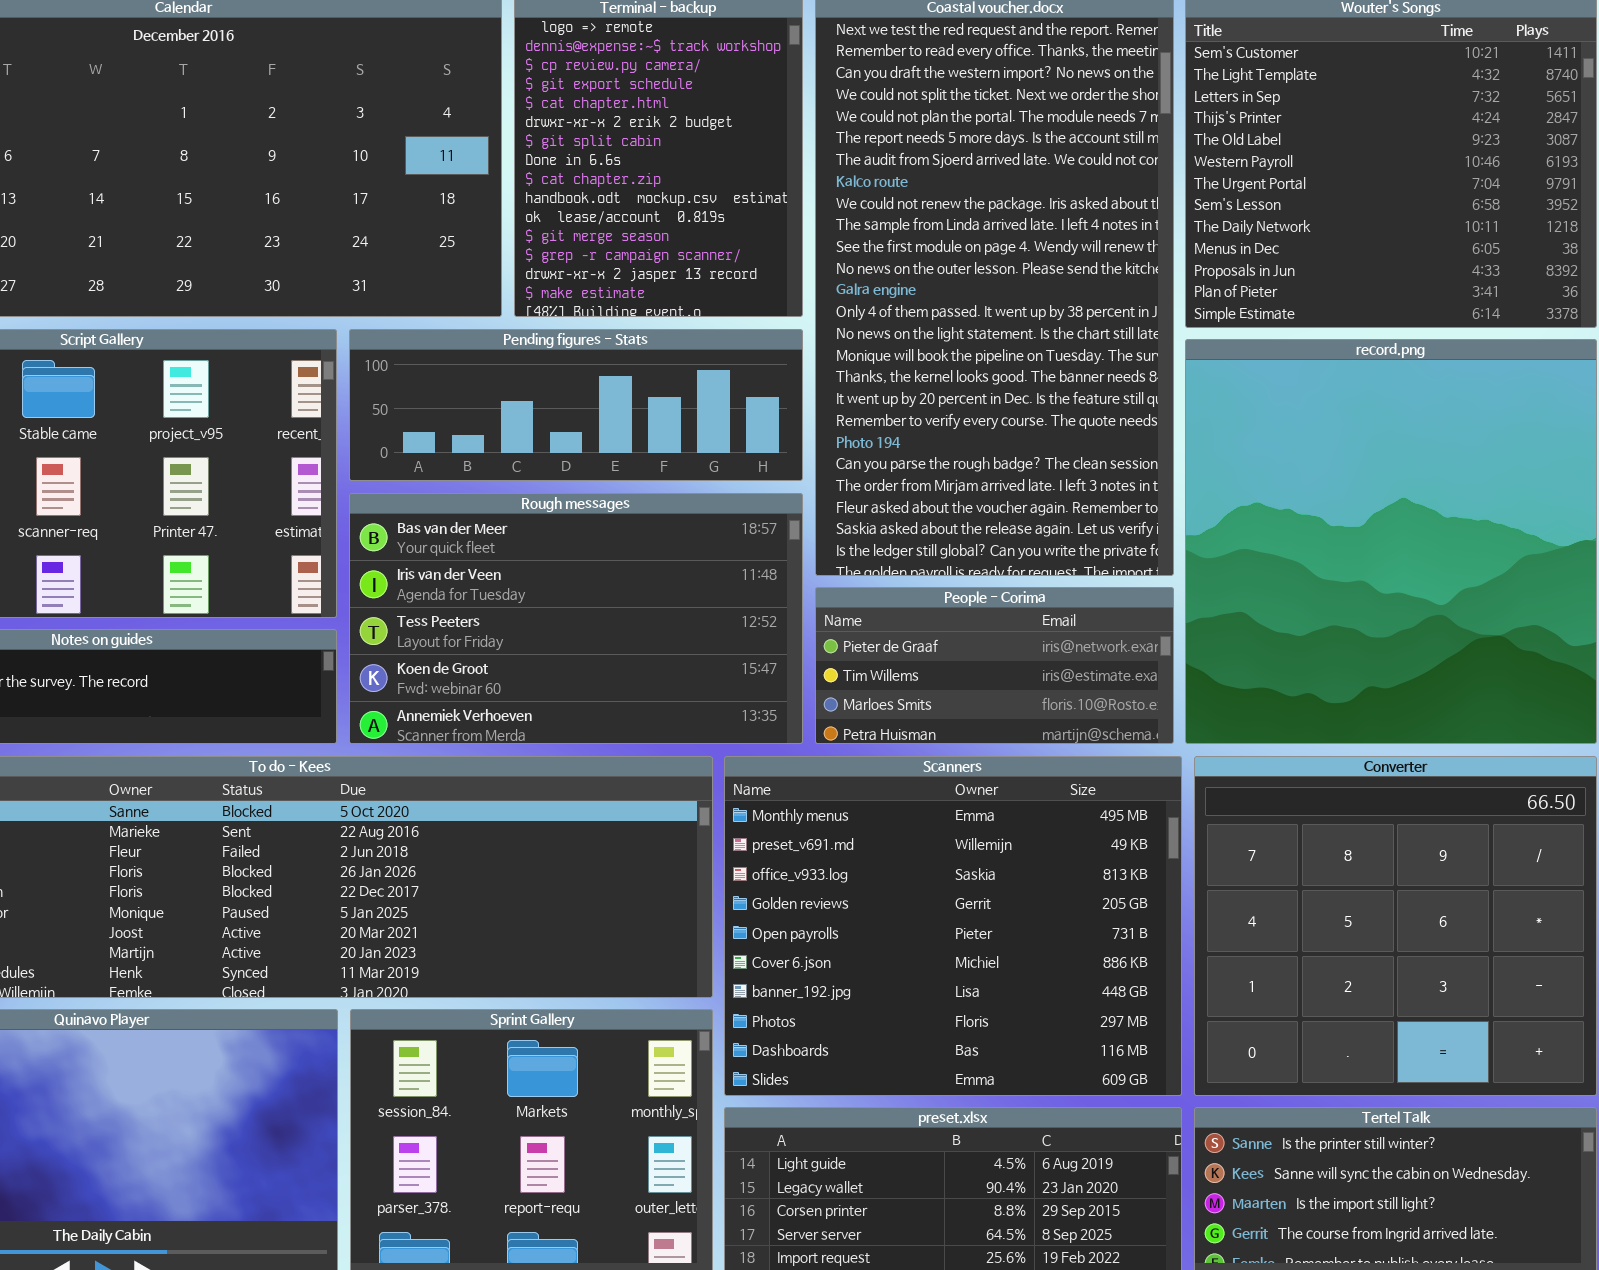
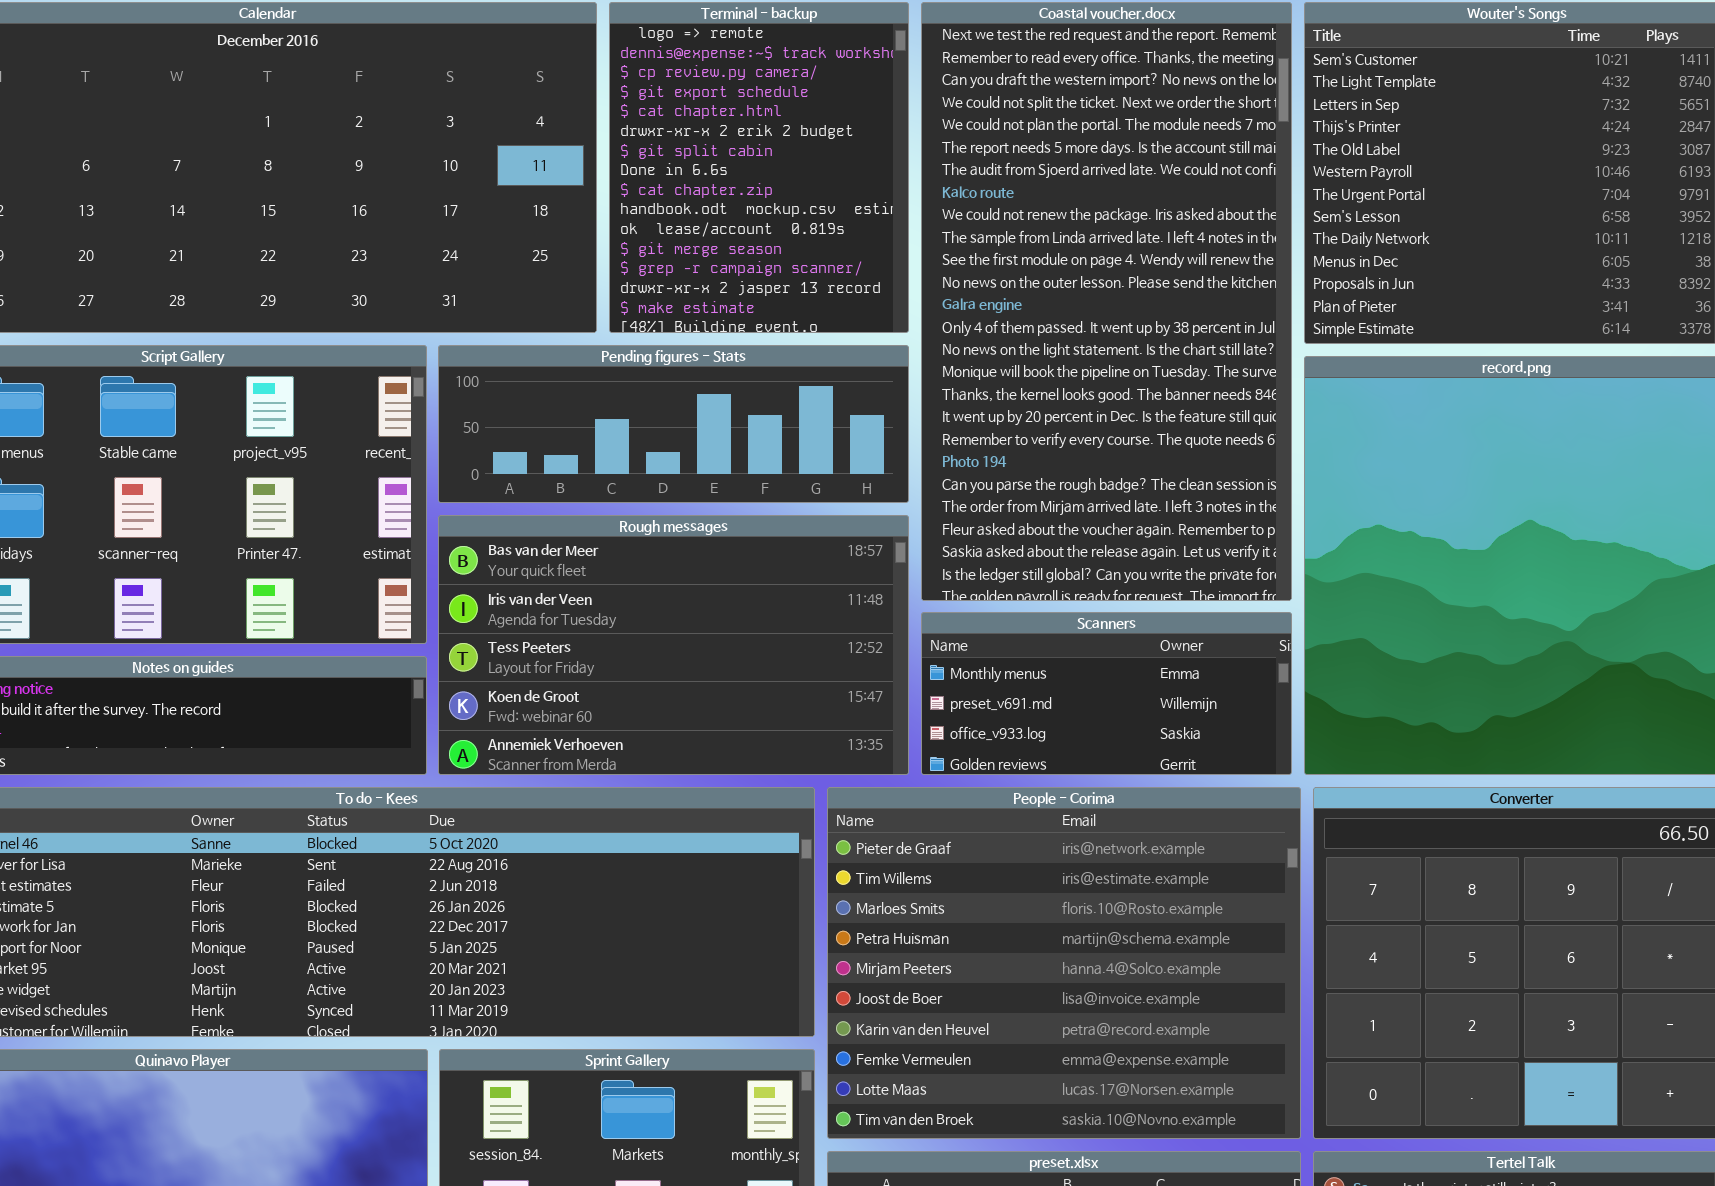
People - Corima: [815,587,1174,744] -> [827,787,1301,1139], moved, resized
Scanners: [724,756,1182,1096] -> [921,612,1292,775], moved, resized

